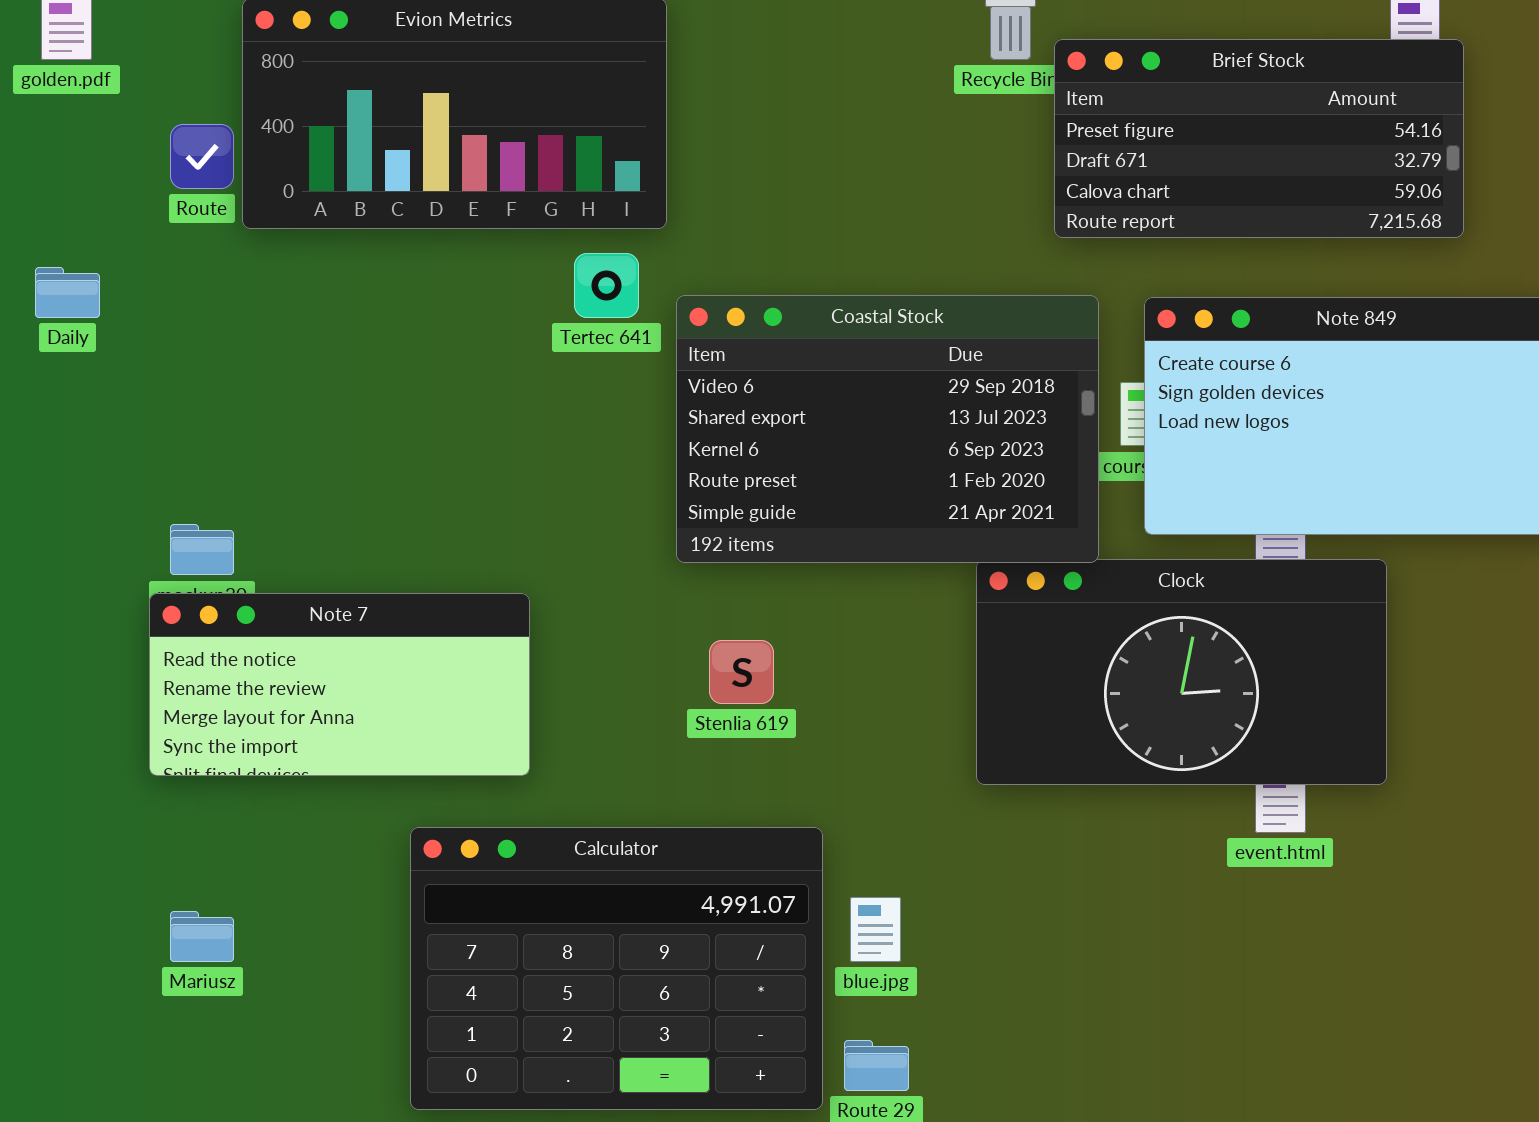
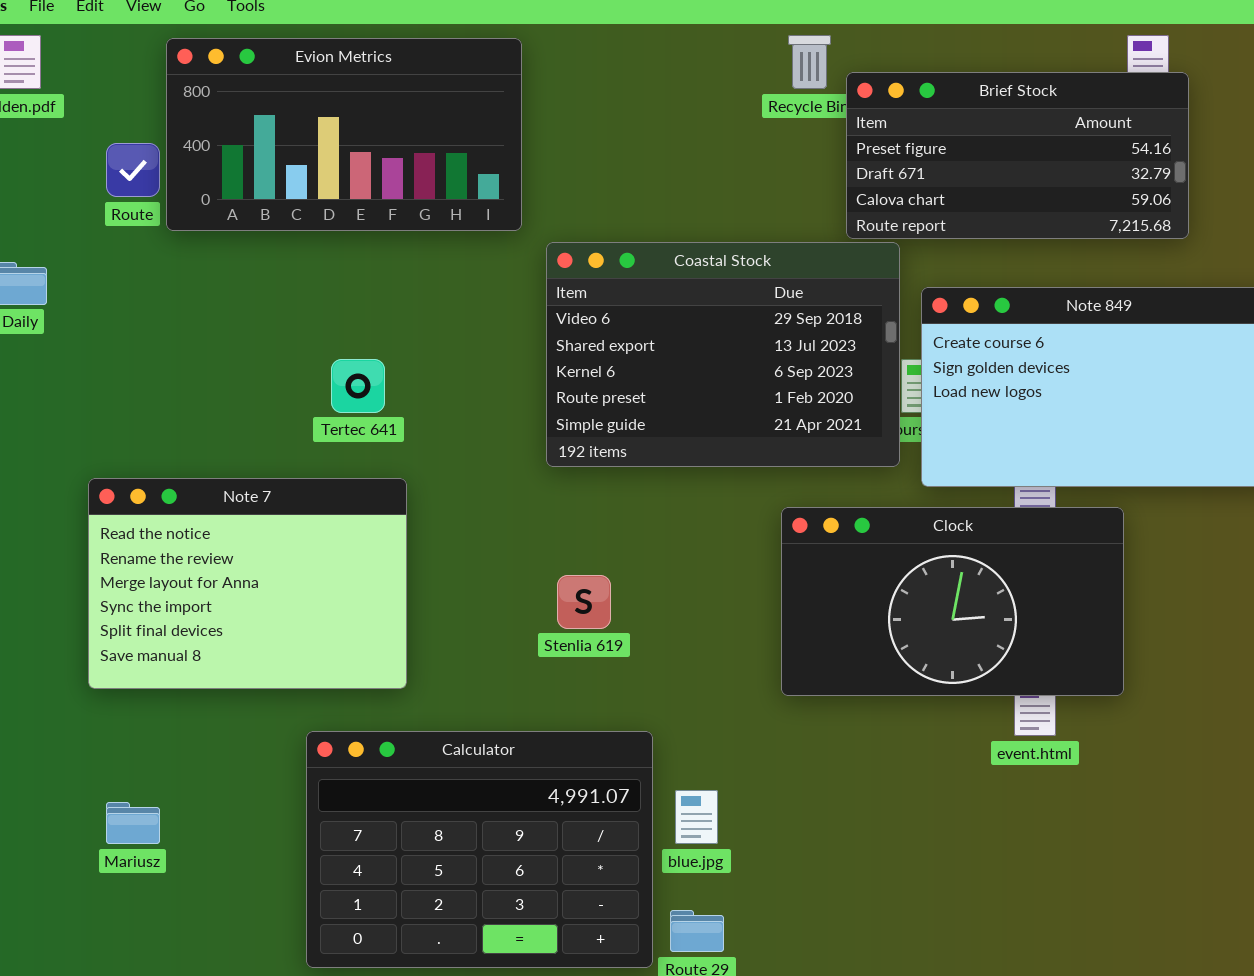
Tertec 641: [574,253,639,318] -> [331,359,385,413], moved
Coastal Stock: [676,295,1099,563] -> [546,242,900,467], moved
Note 7: [149,593,530,776] -> [88,478,407,689], resized

